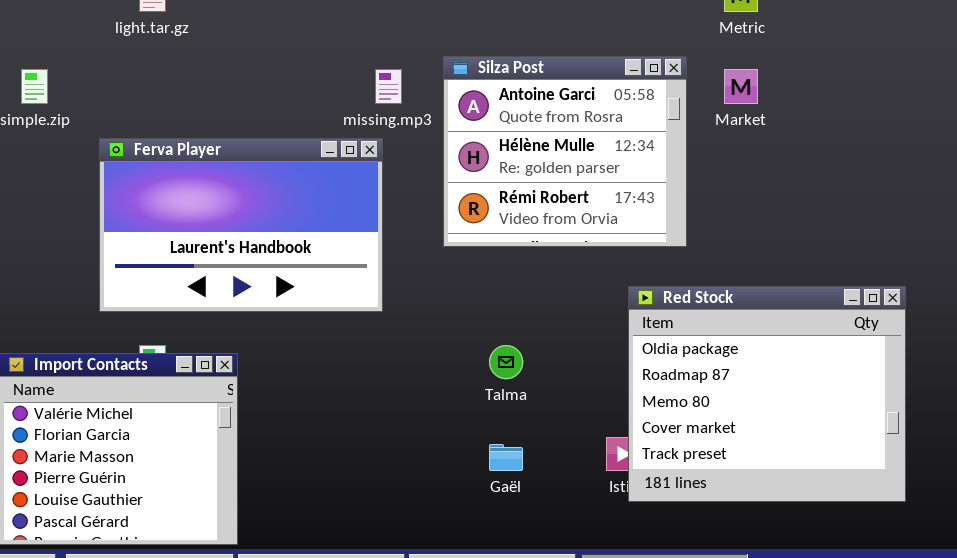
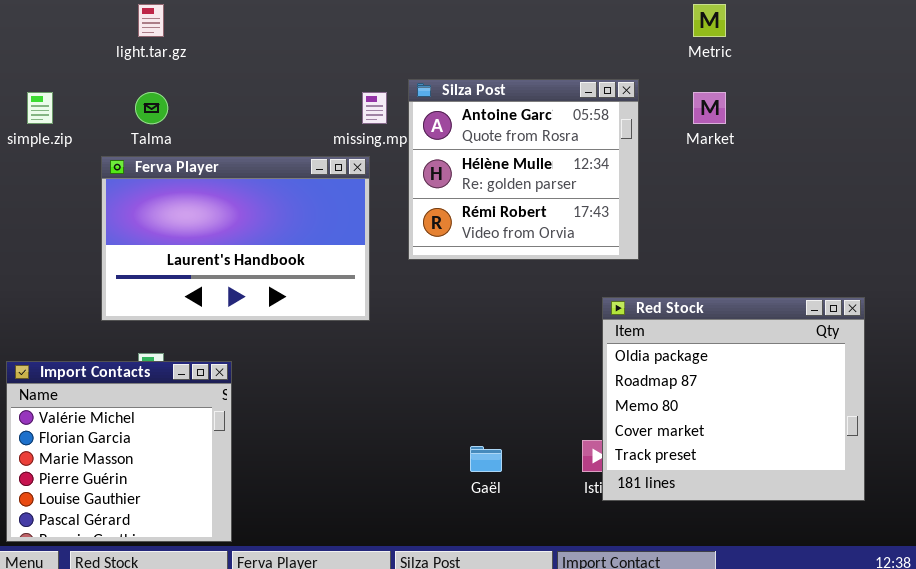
Silza Post: [443,56,687,247] -> [408,79,639,260], moved
Talma: [489,345,523,379] -> [135,92,168,124], moved

